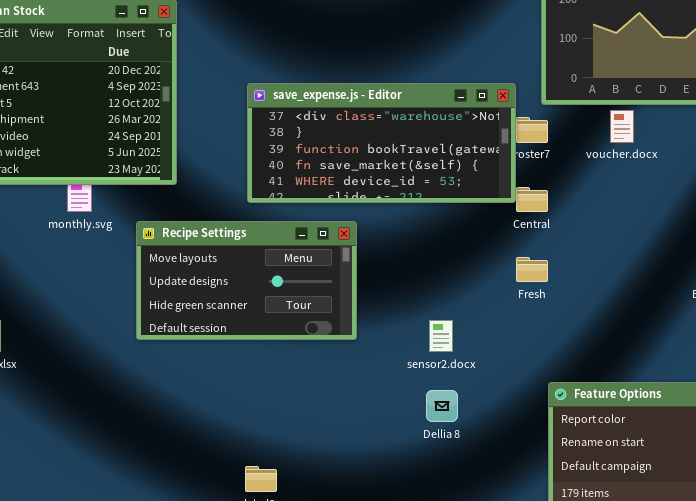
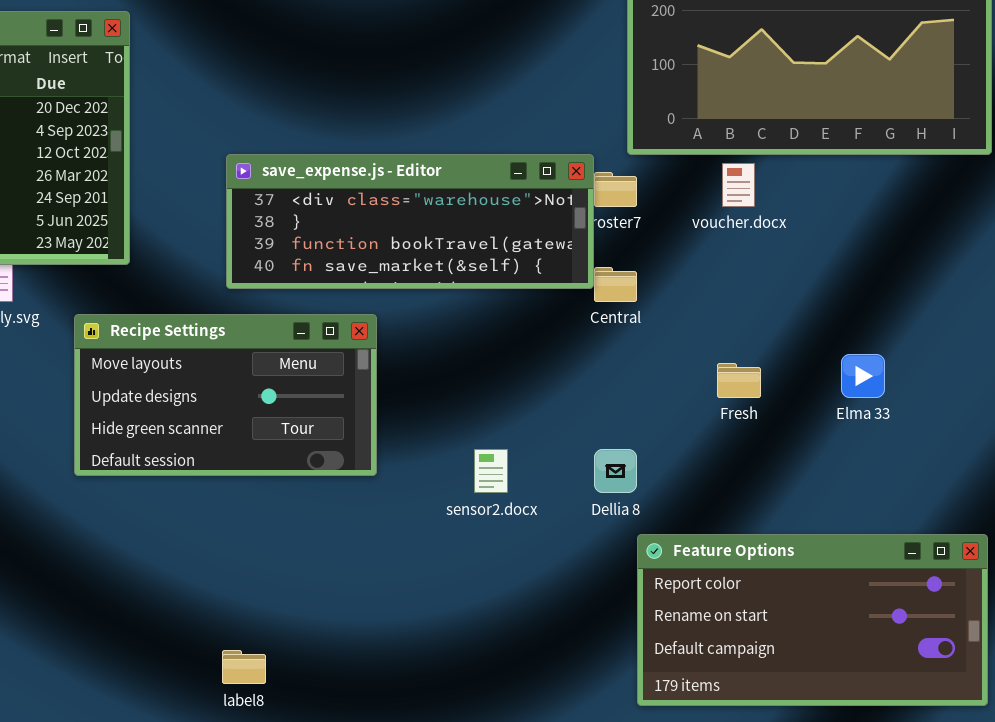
save_expense.js - Editor: [247,83,516,203] -> [226,154,594,289], resized
Fresh: [516,257,548,282] -> [717,363,761,398], moved
Dellia 8: [426,390,458,422] -> [594,449,637,493], moved

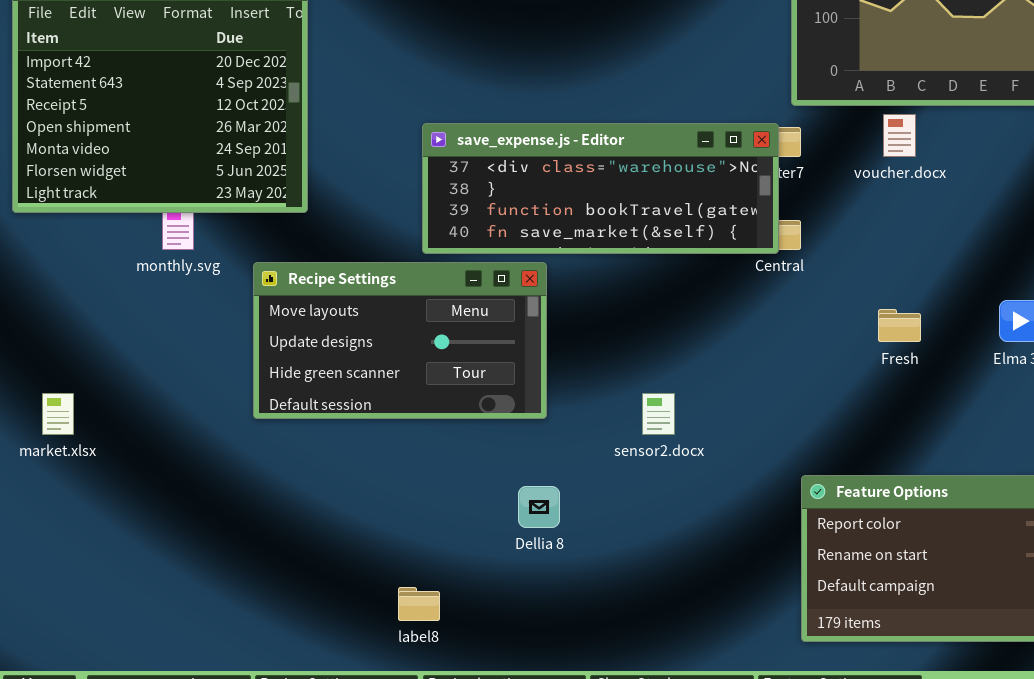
save_expense.js - Editor: [226,154,594,289] -> [422,123,779,254], moved
Dellia 8: [594,449,637,493] -> [518,486,560,528], moved

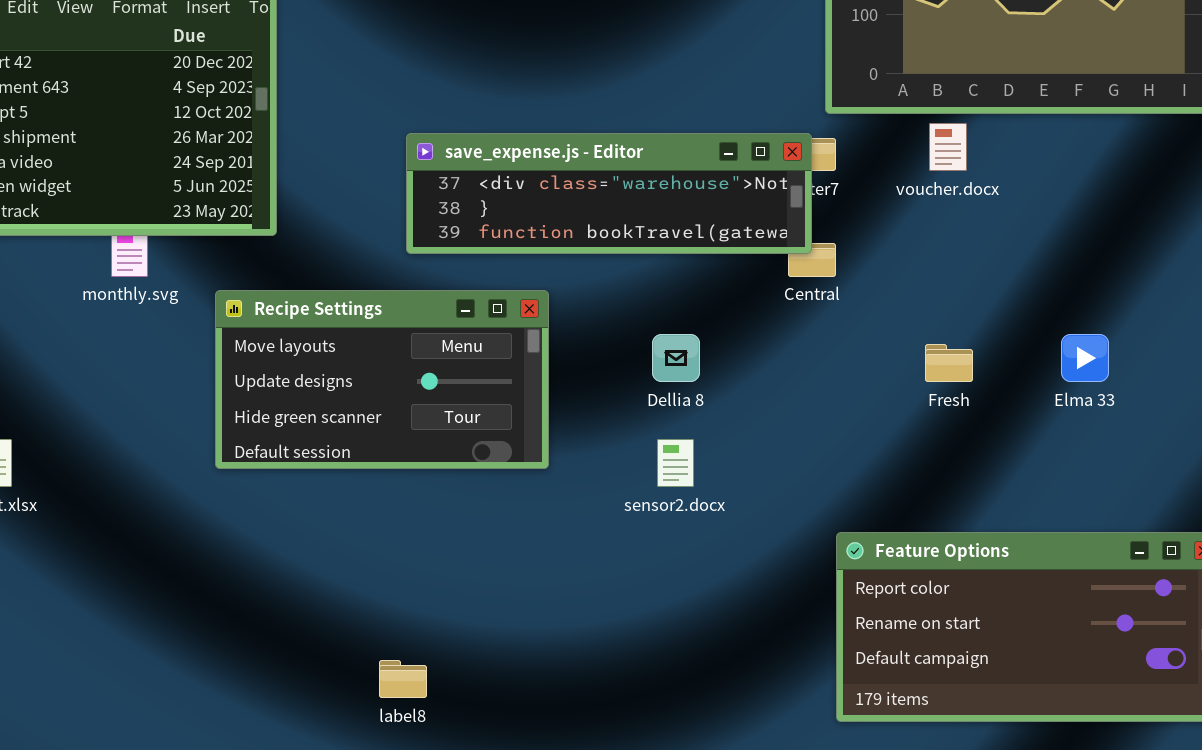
save_expense.js - Editor: [422,123,779,254] -> [406,133,812,254], resized
Dellia 8: [518,486,560,528] -> [652,334,700,382], moved

